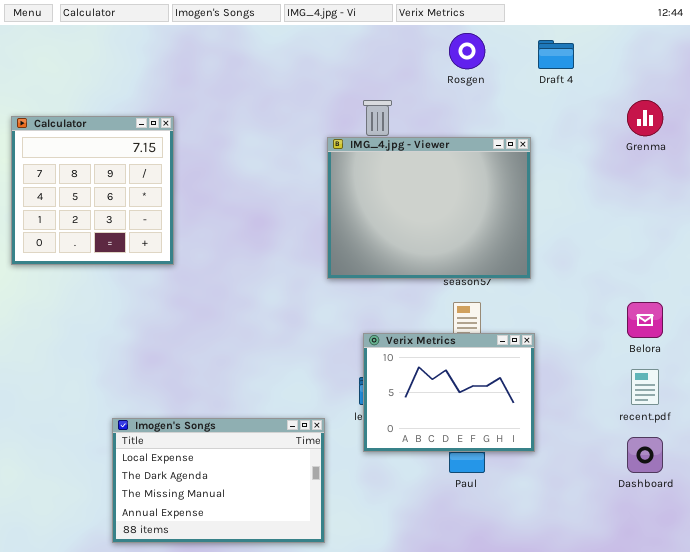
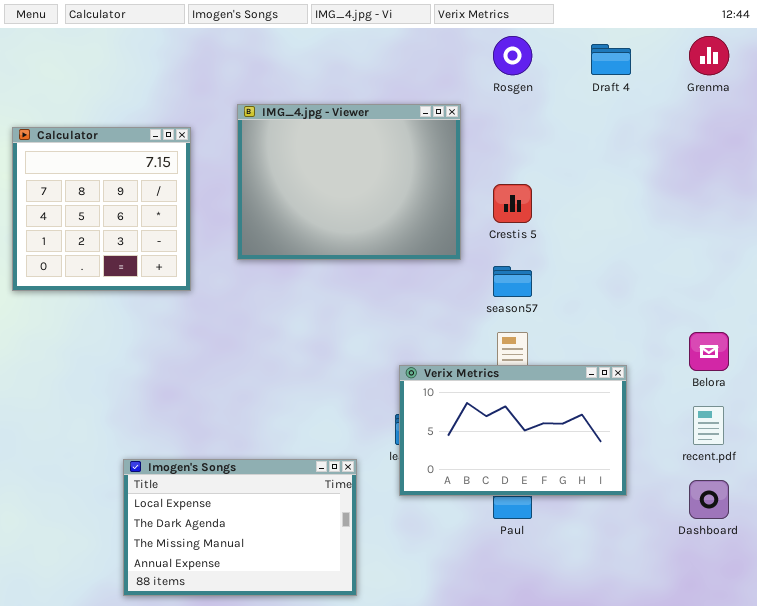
Grenma: [627,100,663,136] -> [689,36,729,75], moved
IMG_4.jpg - Viewer: [327,137,531,279] -> [237,104,461,260], moved
Verix Metrics: [363,333,535,452] -> [399,365,627,496], resized

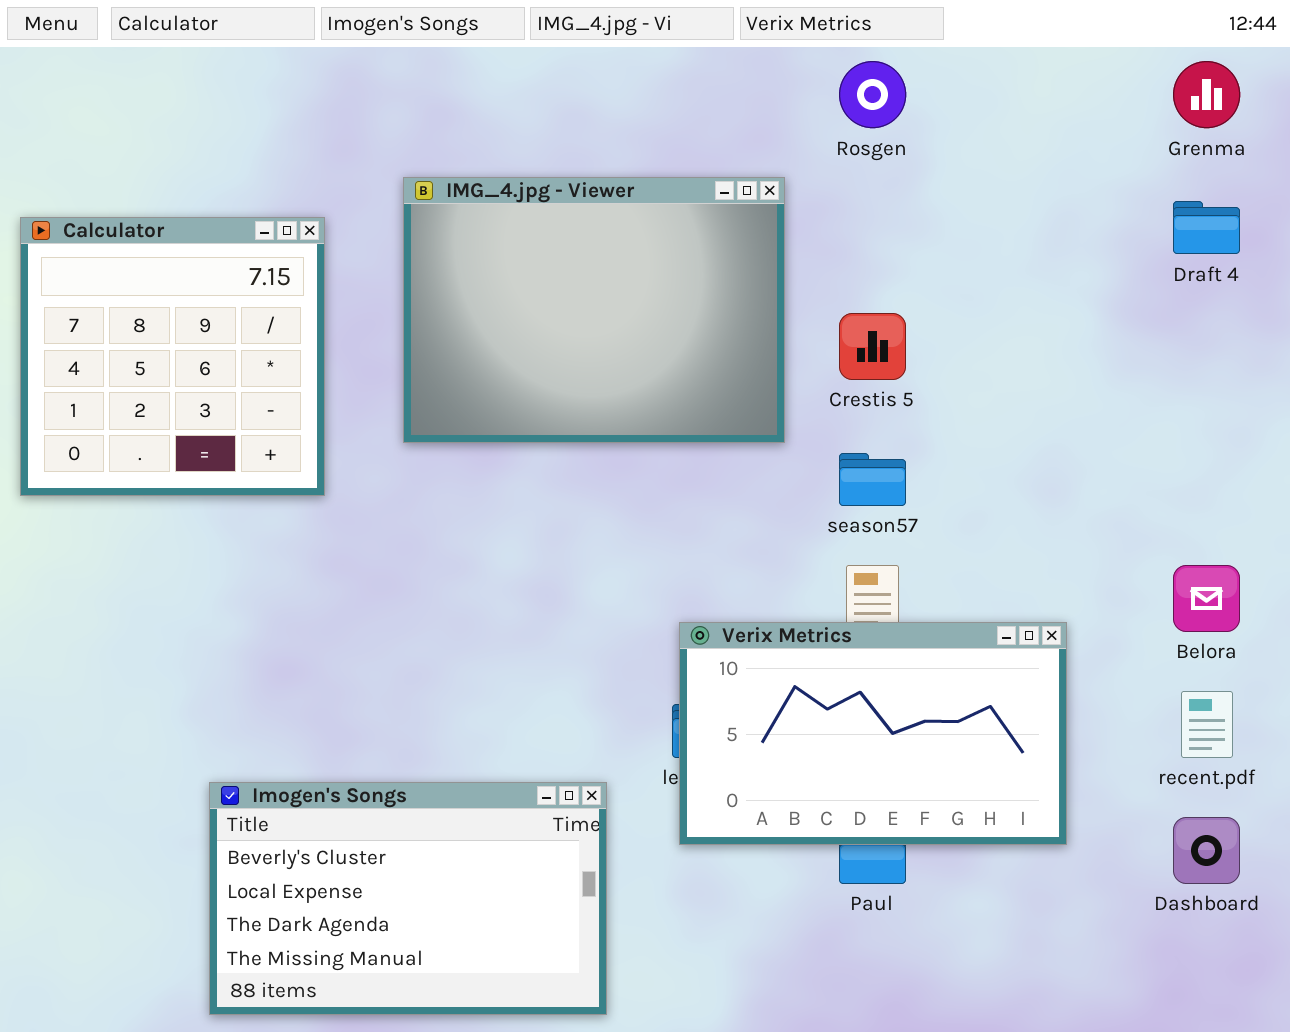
Draft 4: [591,44,631,75] -> [1173,201,1240,254], moved
Imogen's Songs: [123,459,357,596] -> [209,782,607,1015], scrolled up 1 row

